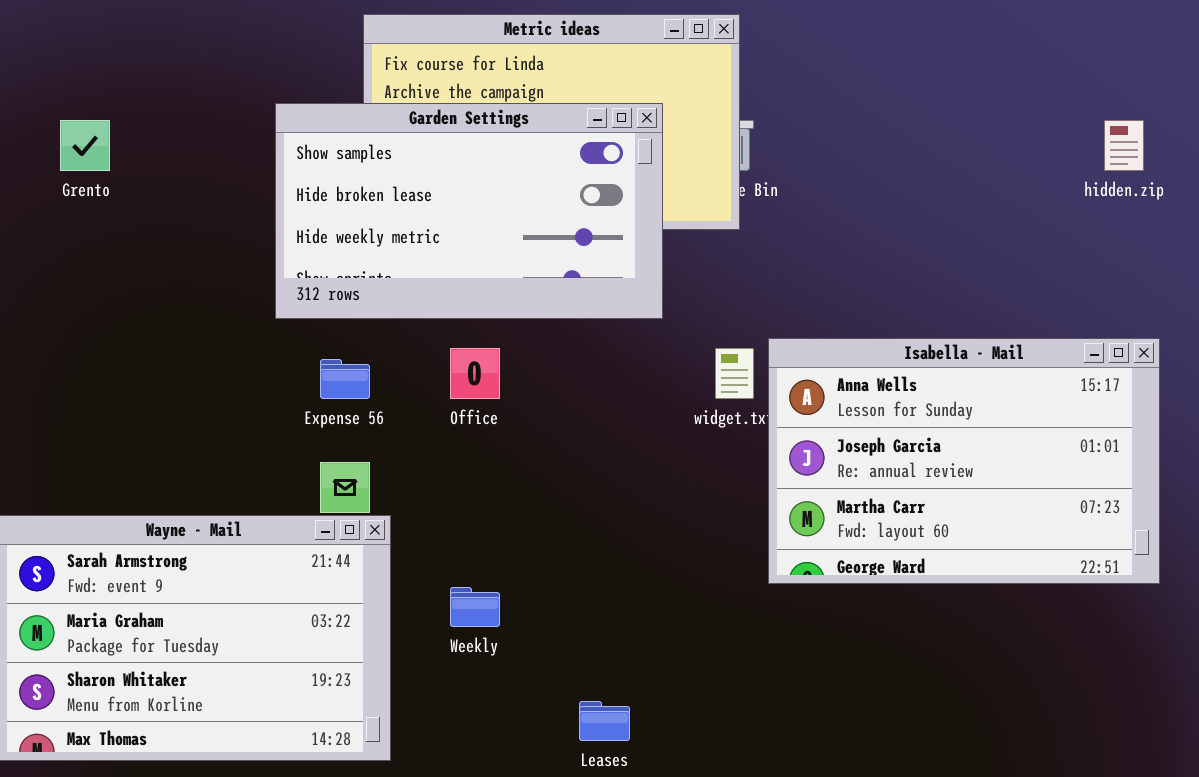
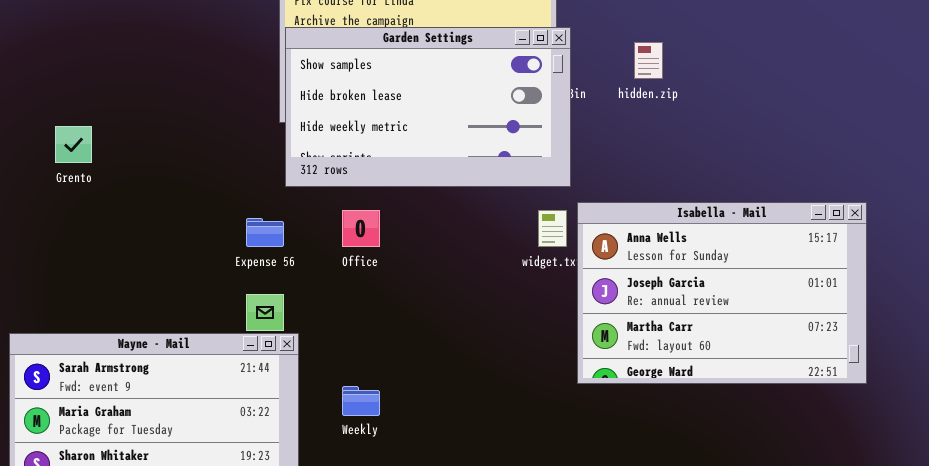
Garden Settings: [275,103,663,319] -> [285,27,571,187], moved
Grento: [60,120,110,171] -> [55,126,92,163], moved
hidden.zip: [1104,120,1144,171] -> [634,42,663,79], moved

